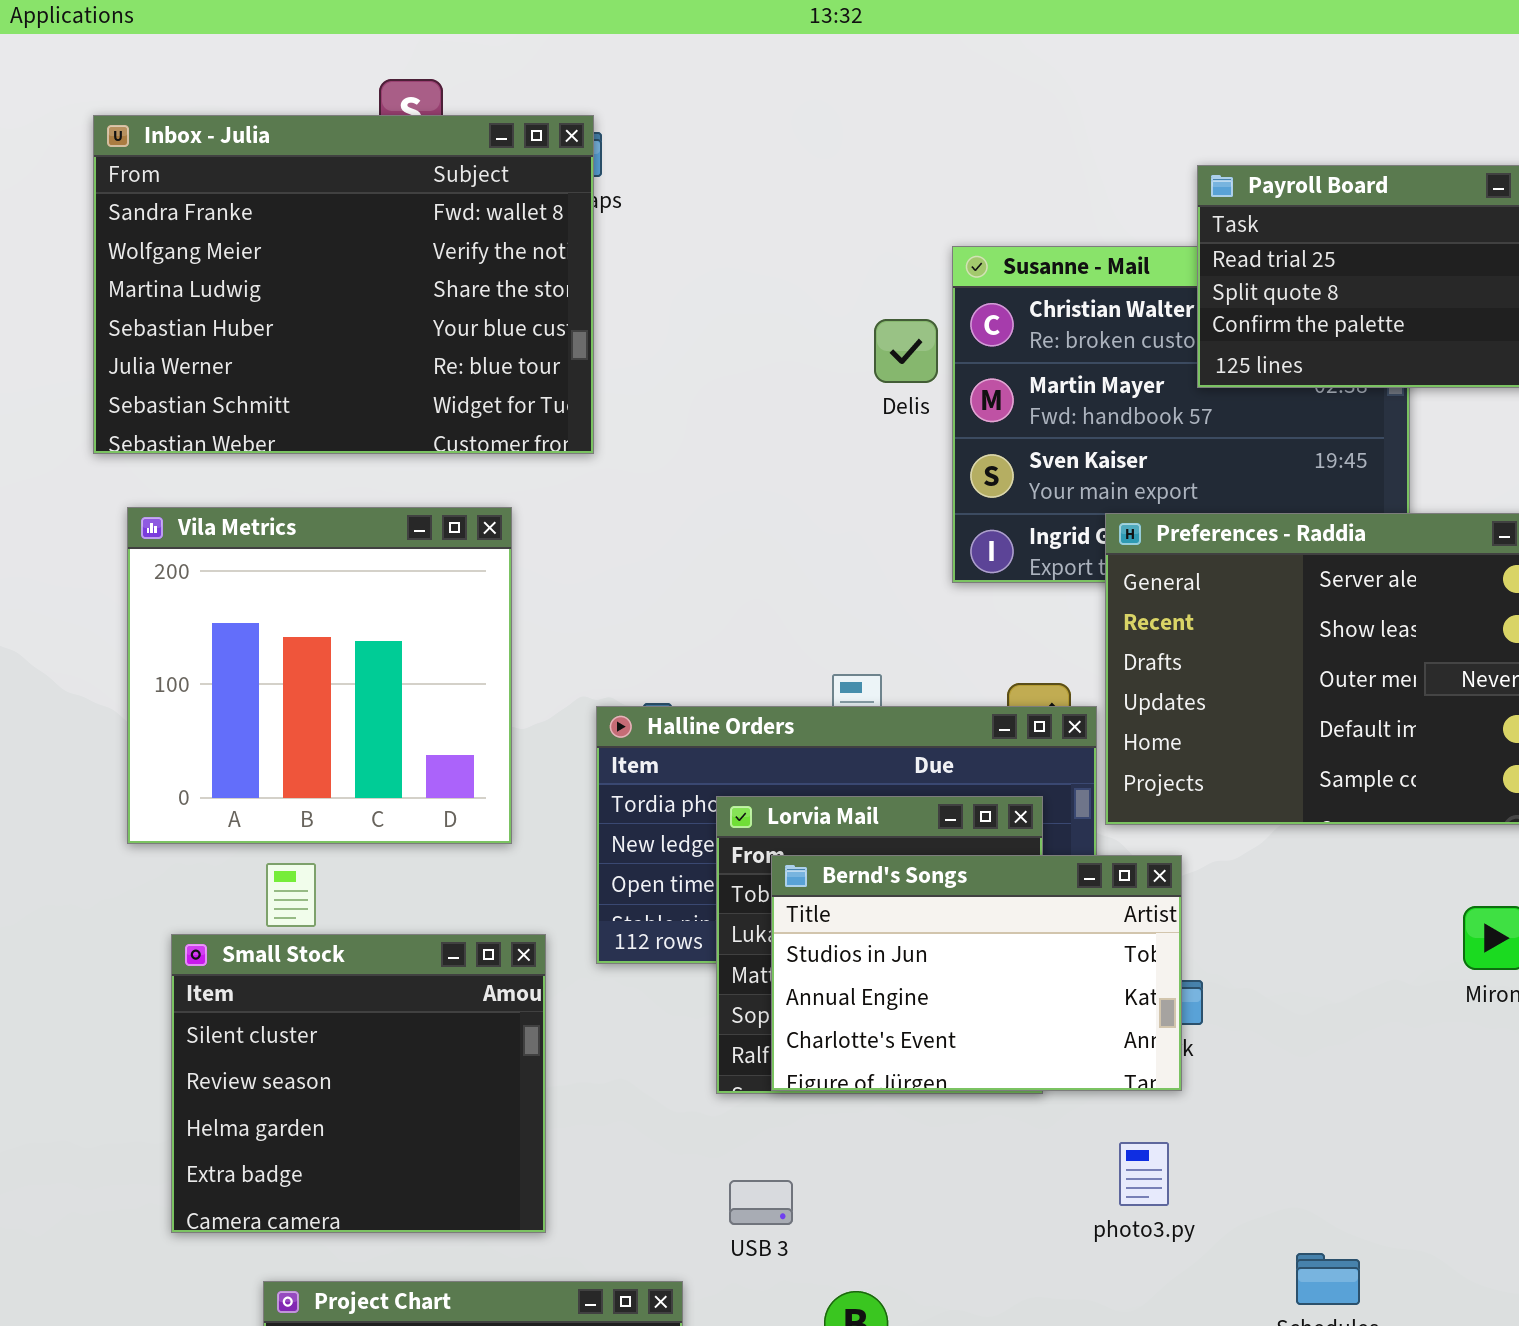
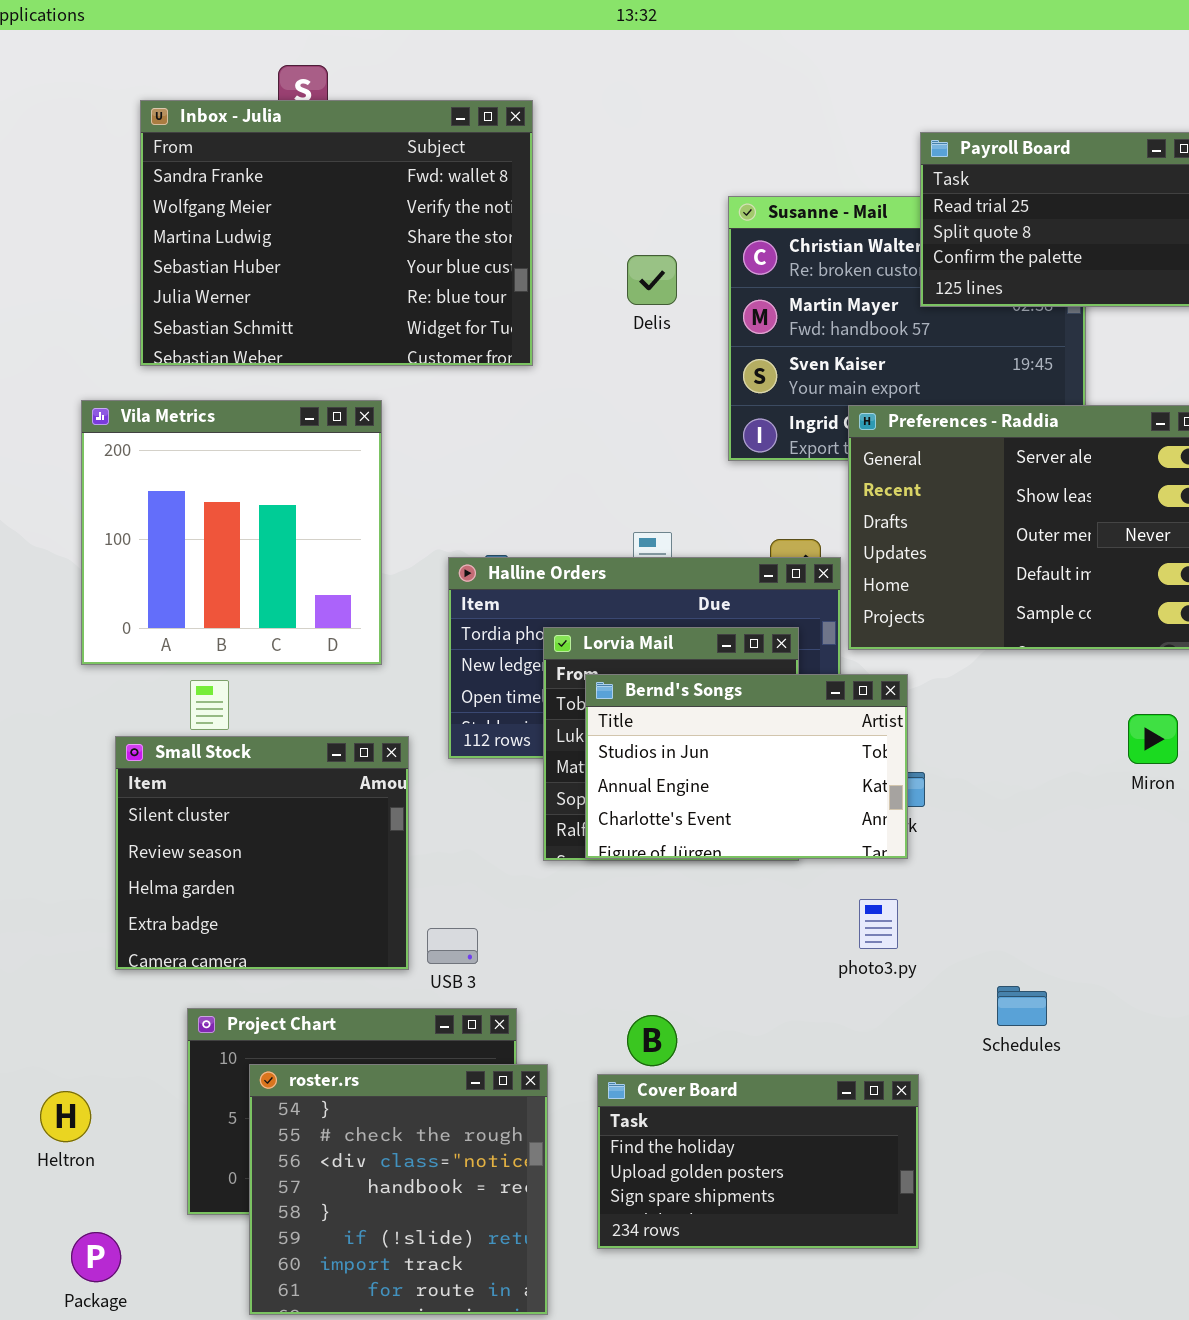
Inbox - Julia: [93,115,594,454] -> [140,100,533,366], moved
Delis: [874,319,938,383] -> [627,255,677,305], moved
USB 3: [729,1180,793,1225] -> [427,928,478,964], moved

